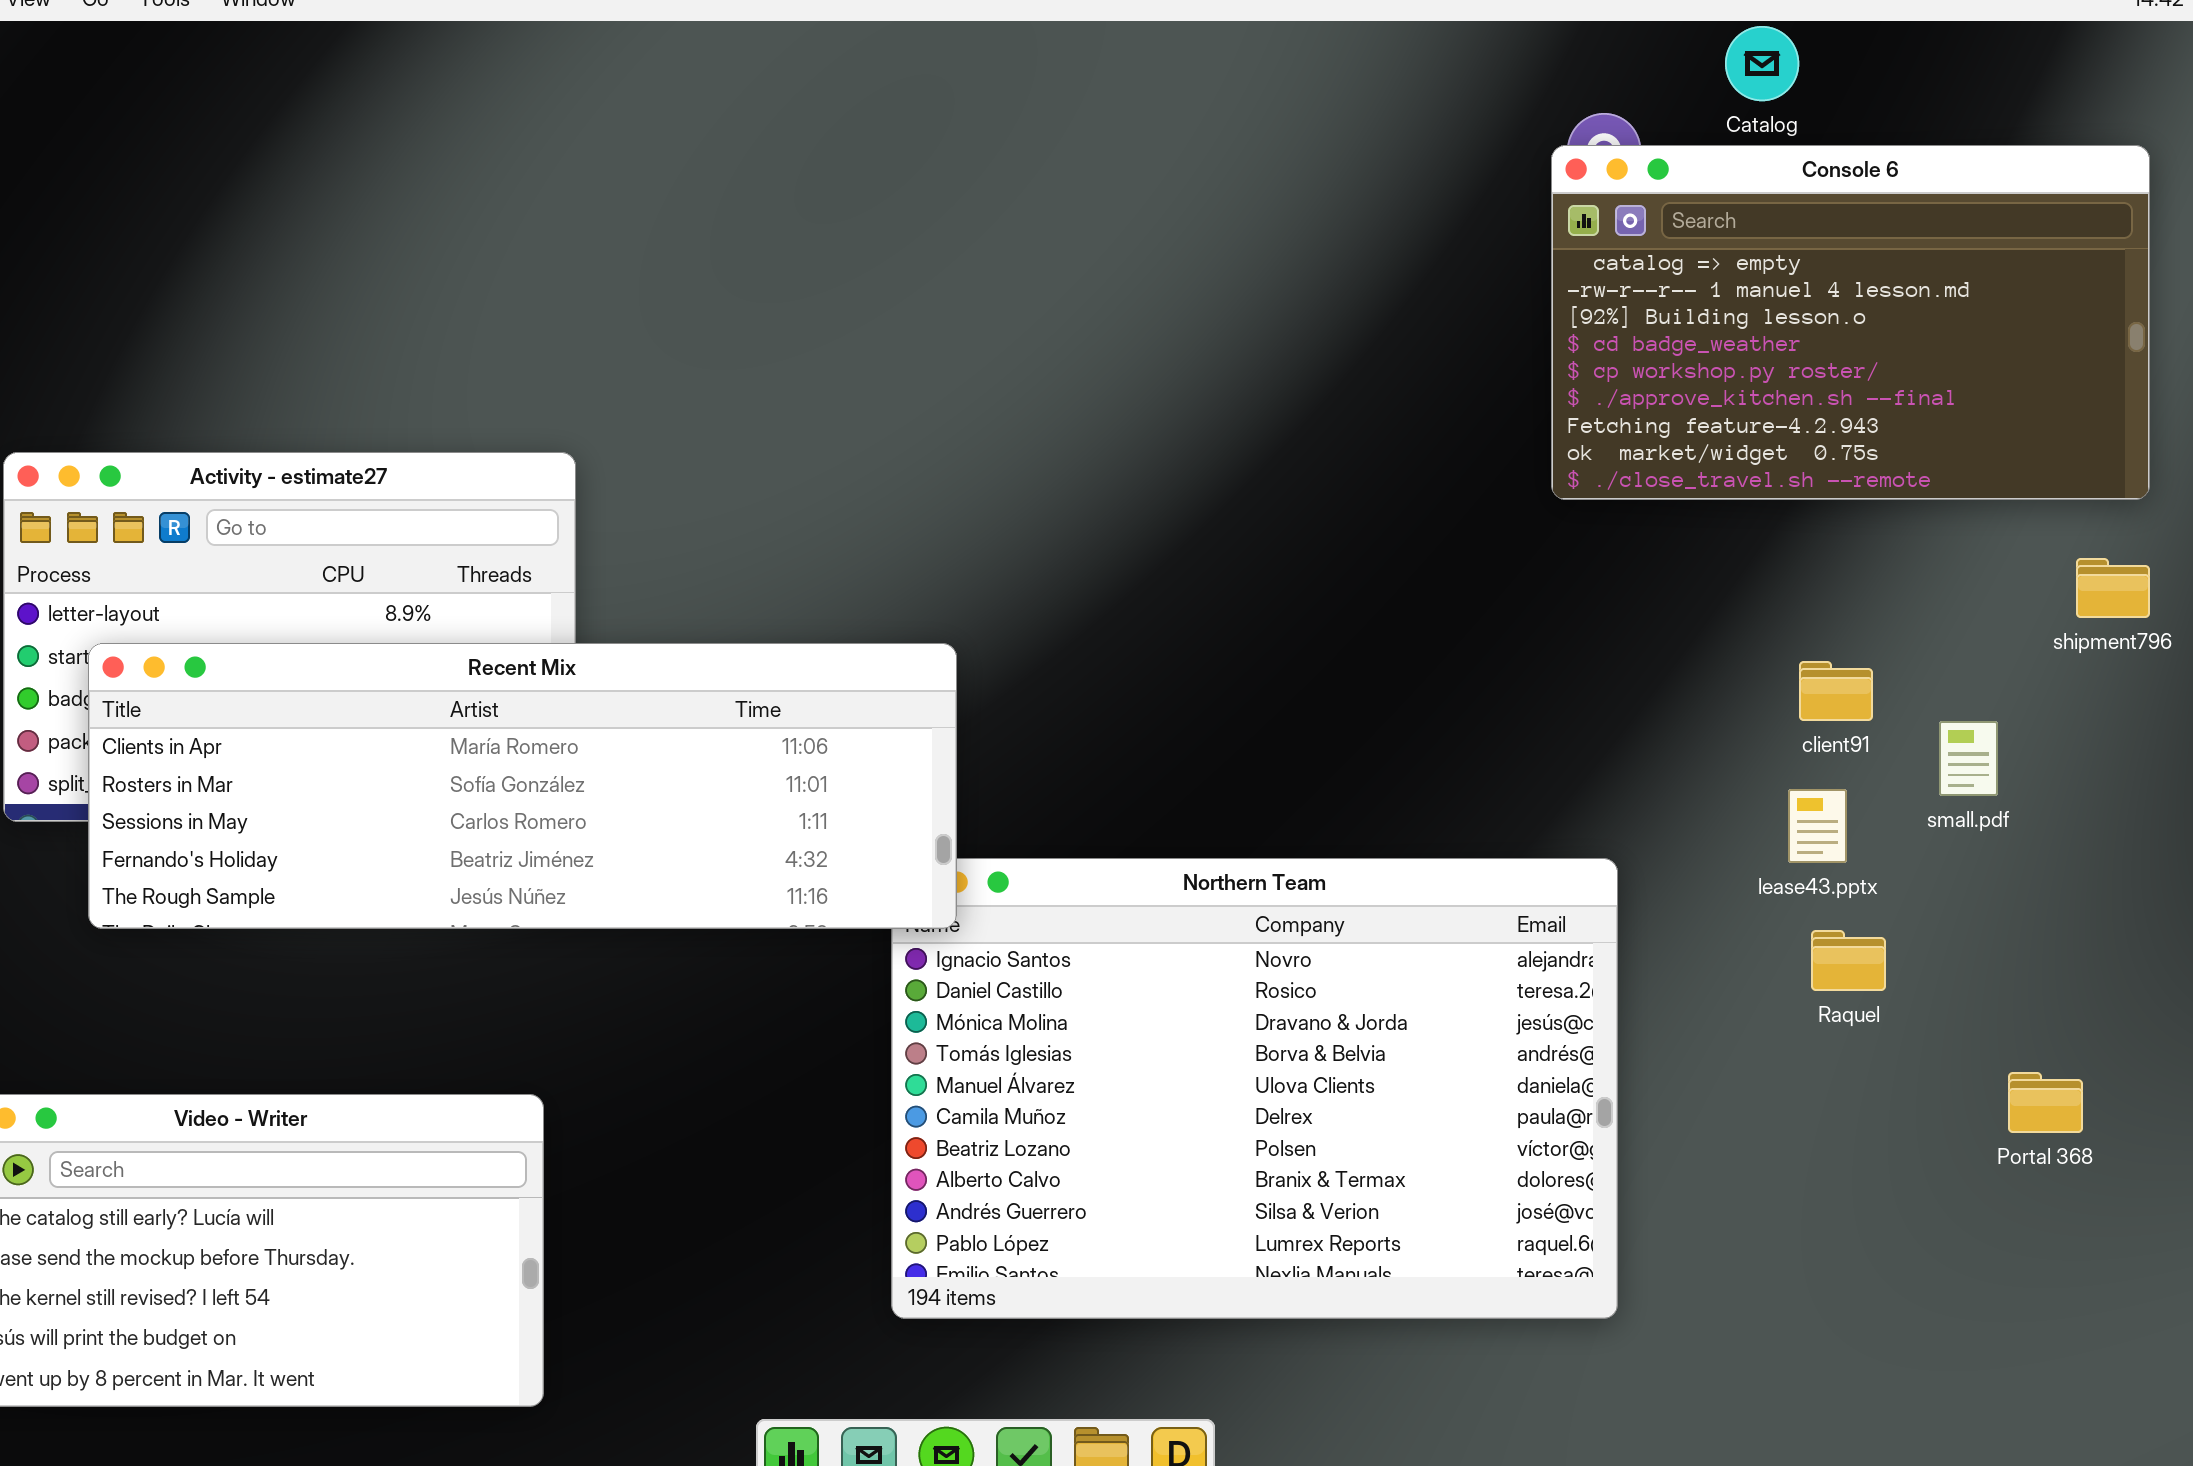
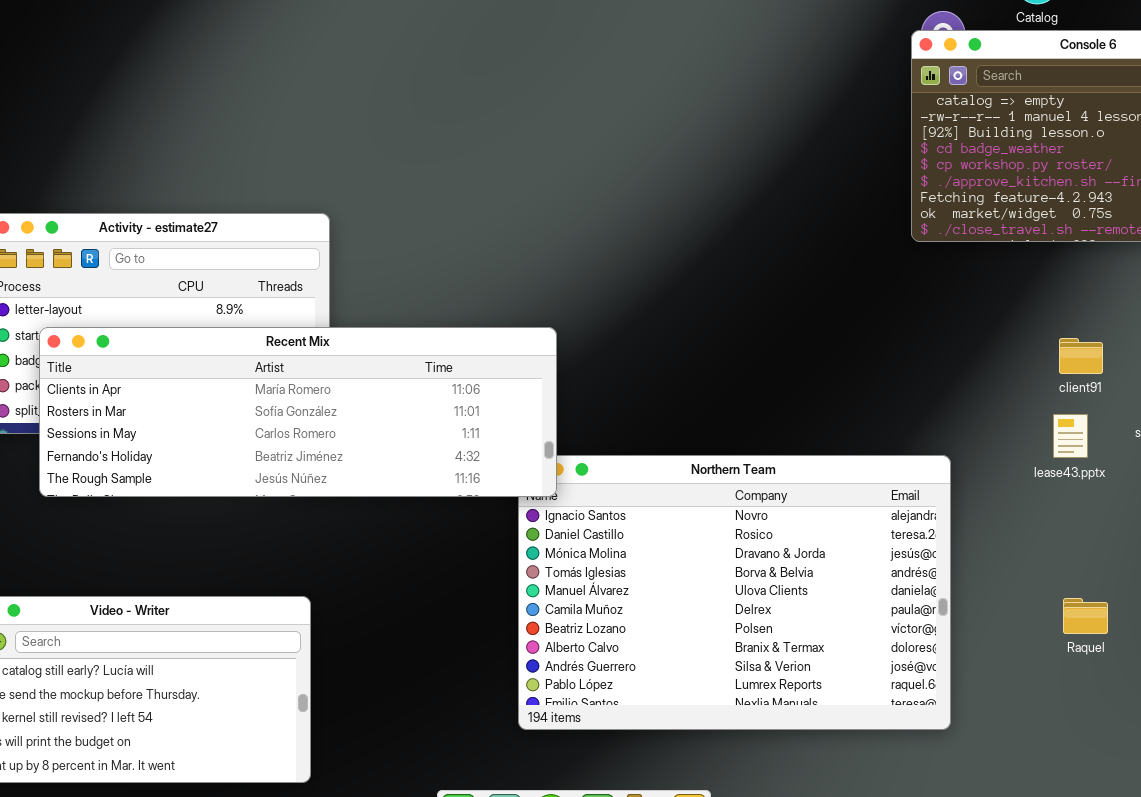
Raquel: [1811,930,1886,991] -> [1063,598,1108,634], moved

